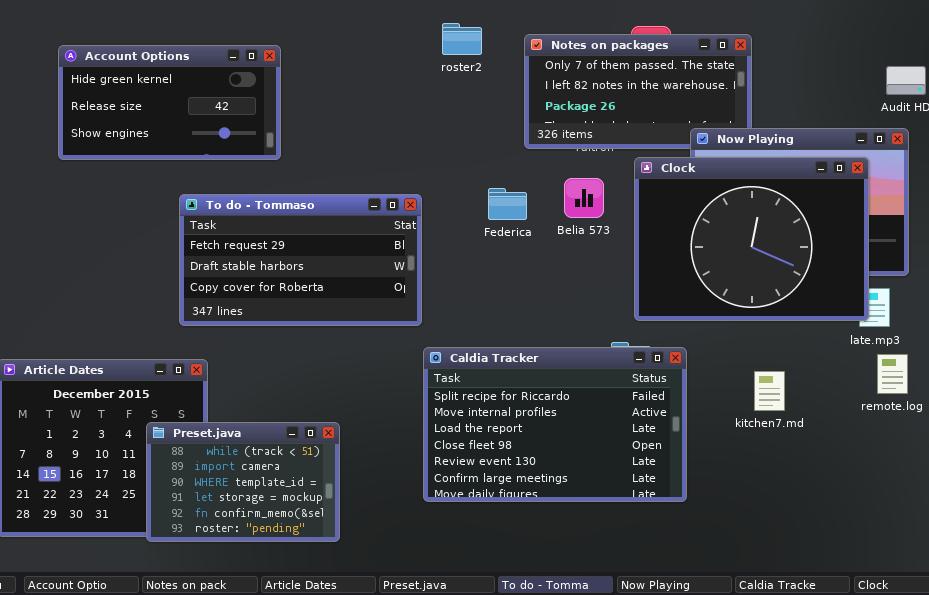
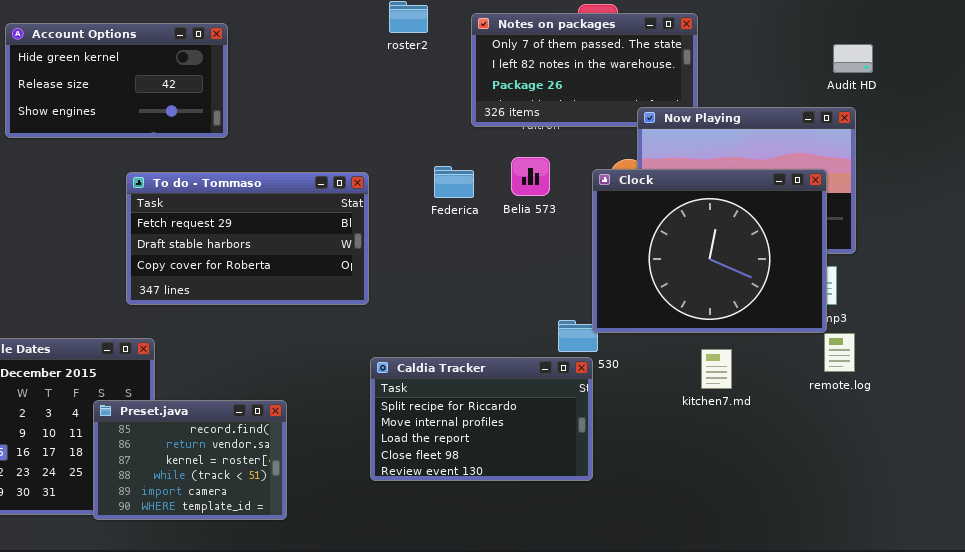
Clock: [634,157,869,321] -> [592,169,827,333], moved
Caldia Tracker: [423,347,687,502] -> [370,357,593,481], resized
Preset.java: [146,422,340,542] -> [93,400,287,520], scrolled up 3 rows

